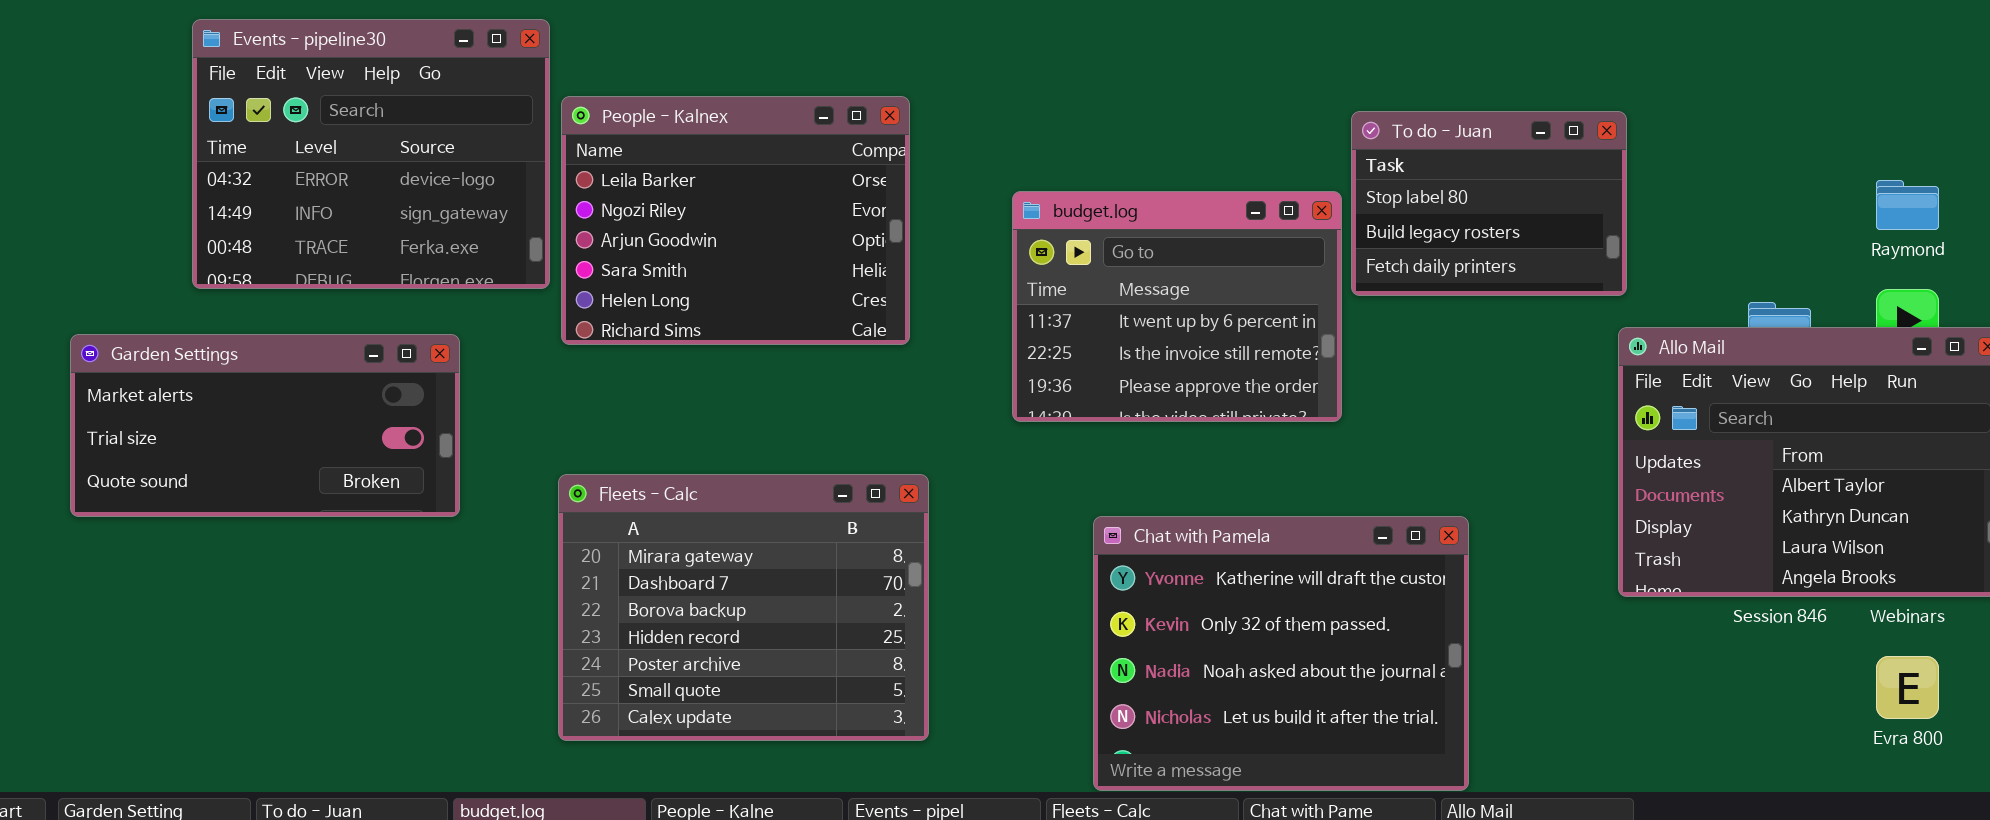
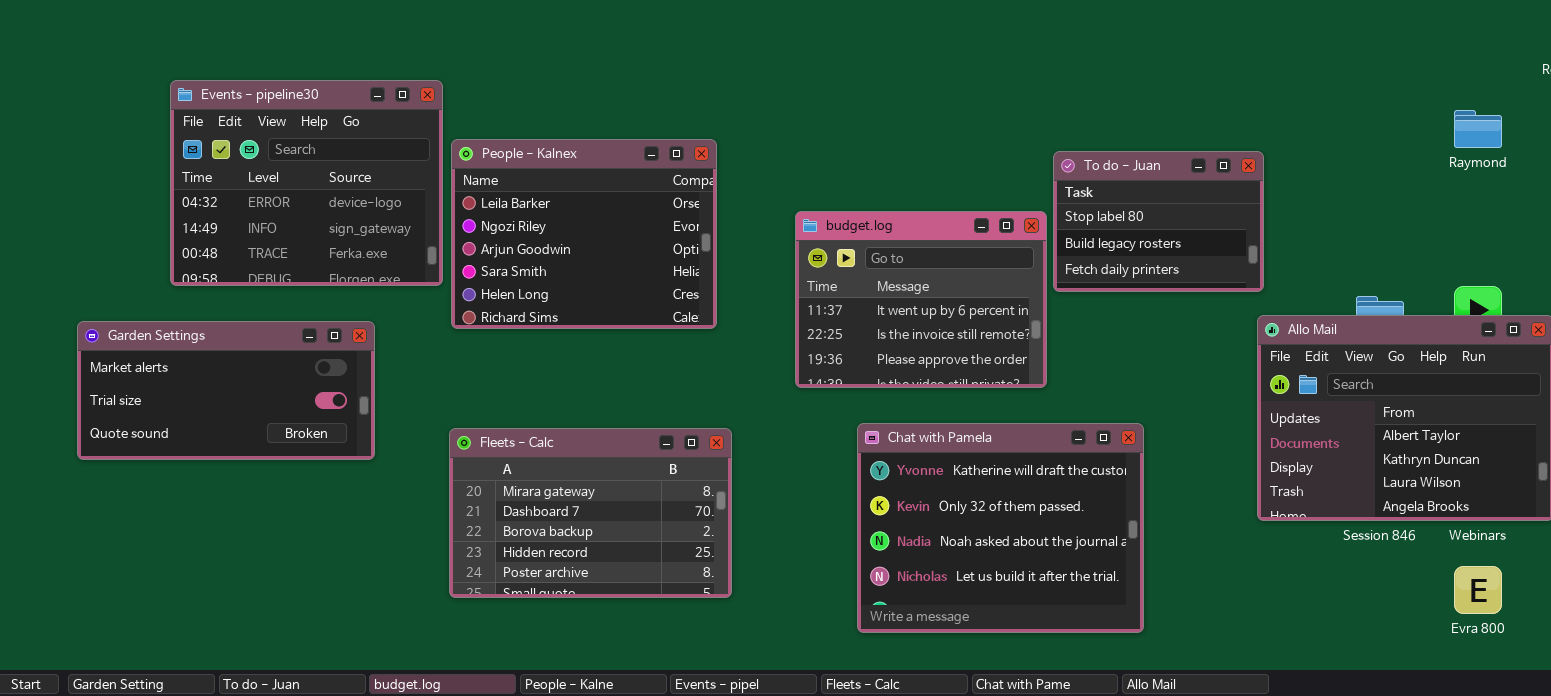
Raymond: [1876,180,1939,230] -> [1454,110,1502,148], moved
Fleets - Calc: [558,474,929,741] -> [449,428,732,598], resized
Chat with Pamela: [1093,516,1469,791] -> [857,423,1144,633], moved

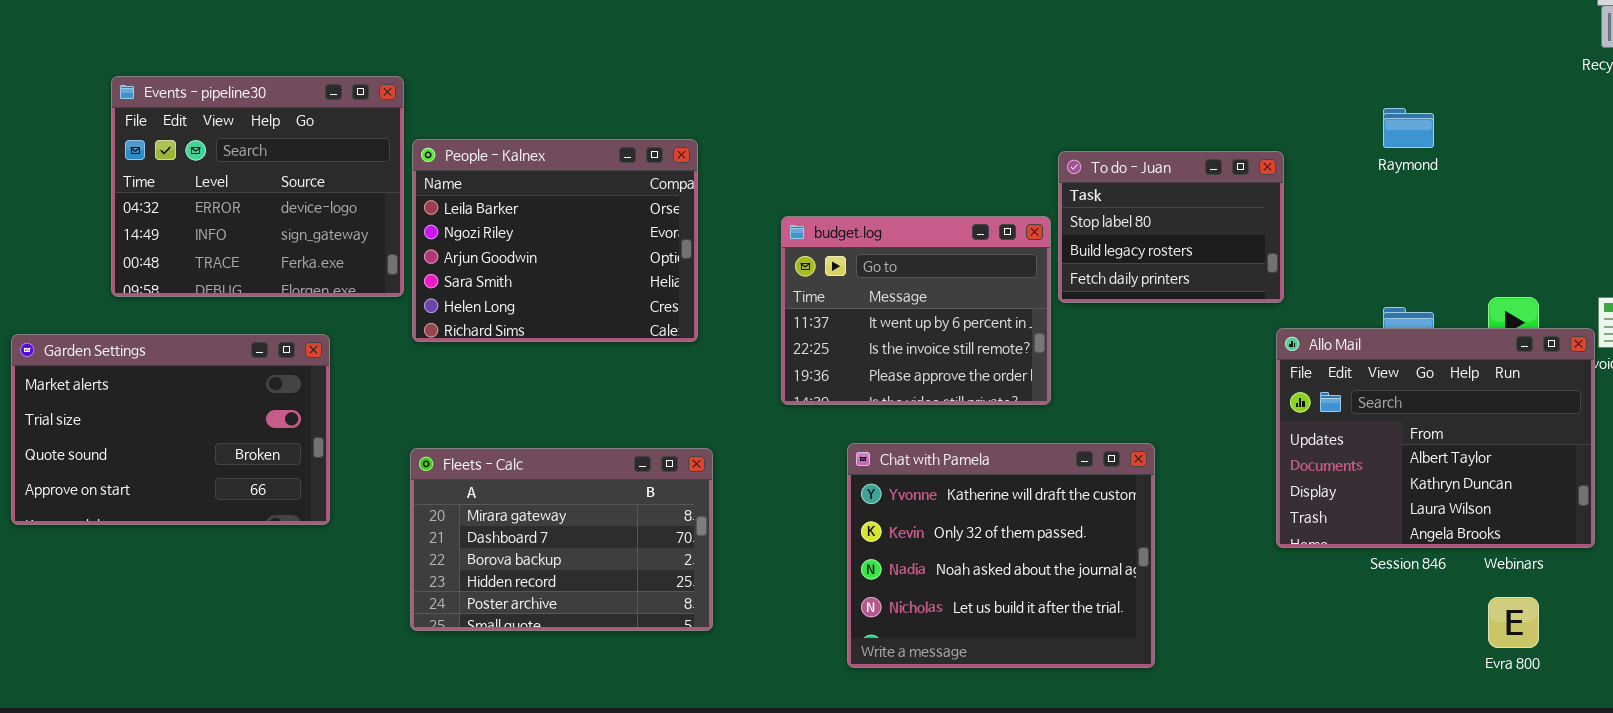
Raymond: [1454,110,1502,148] -> [1383,108,1434,148], moved
Garden Settings: [77,321,375,460] -> [11,334,330,525], resized

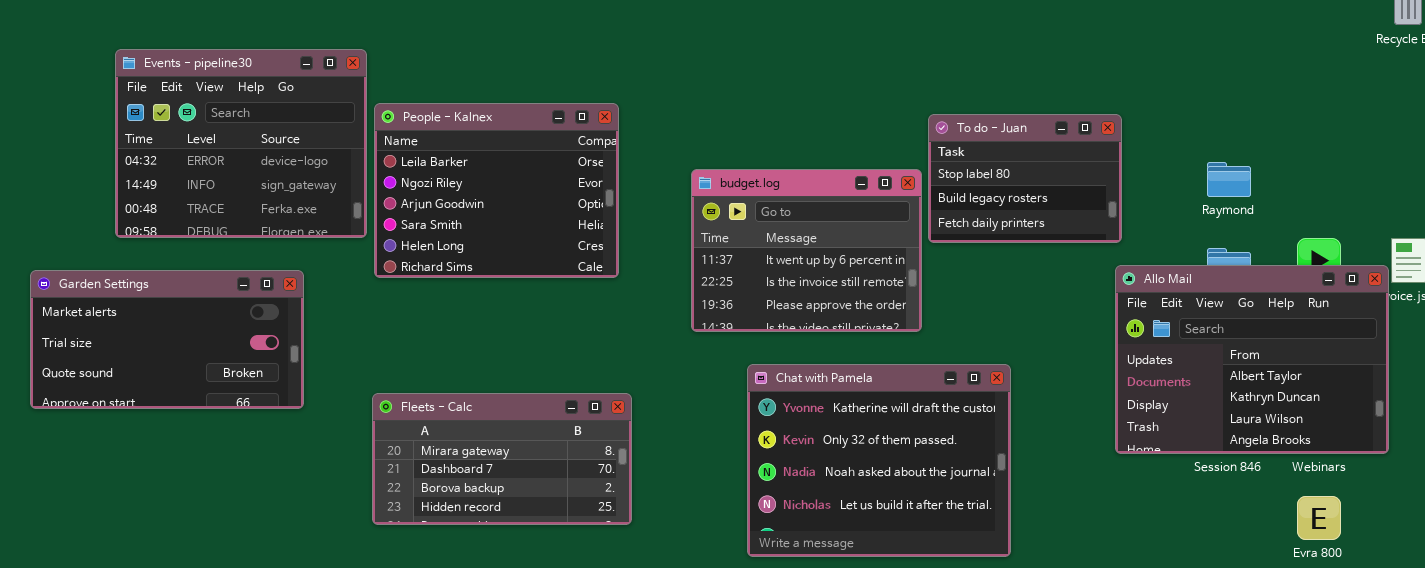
Raymond: [1383,108,1434,148] -> [1207,162,1251,197], moved
Garden Settings: [11,334,330,525] -> [30,270,304,409], resized
Fleets - Calc: [410,448,713,631] -> [372,393,632,525], resized

